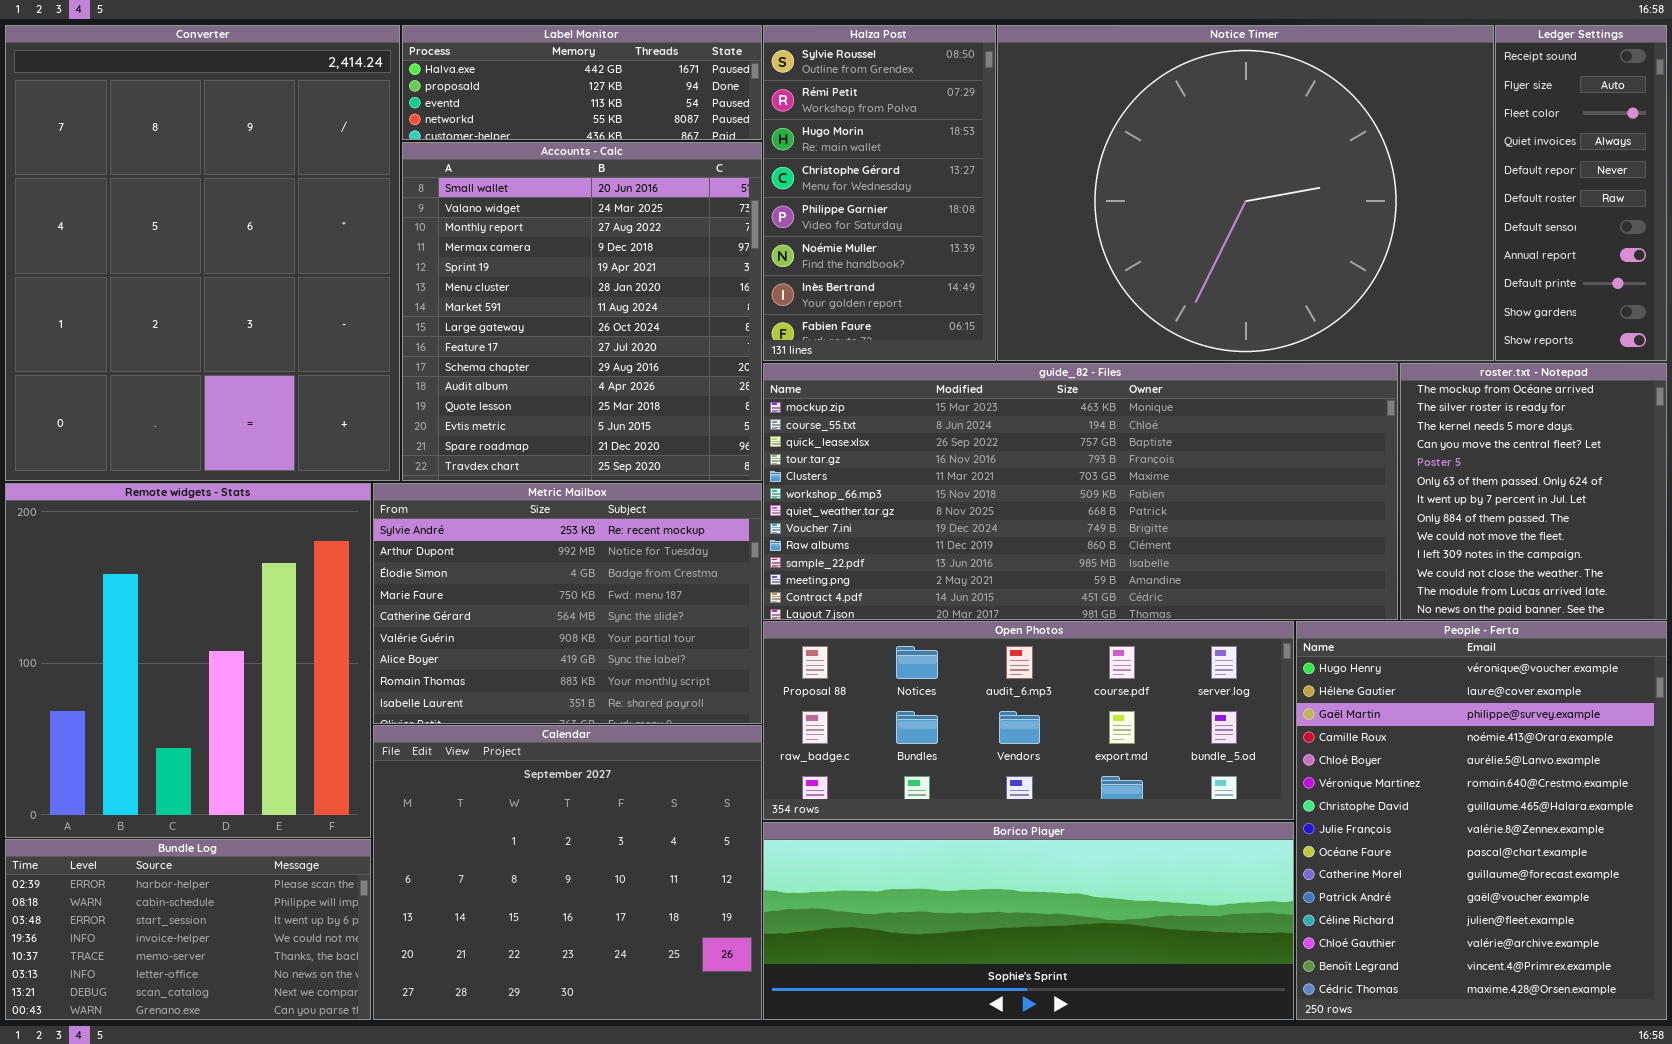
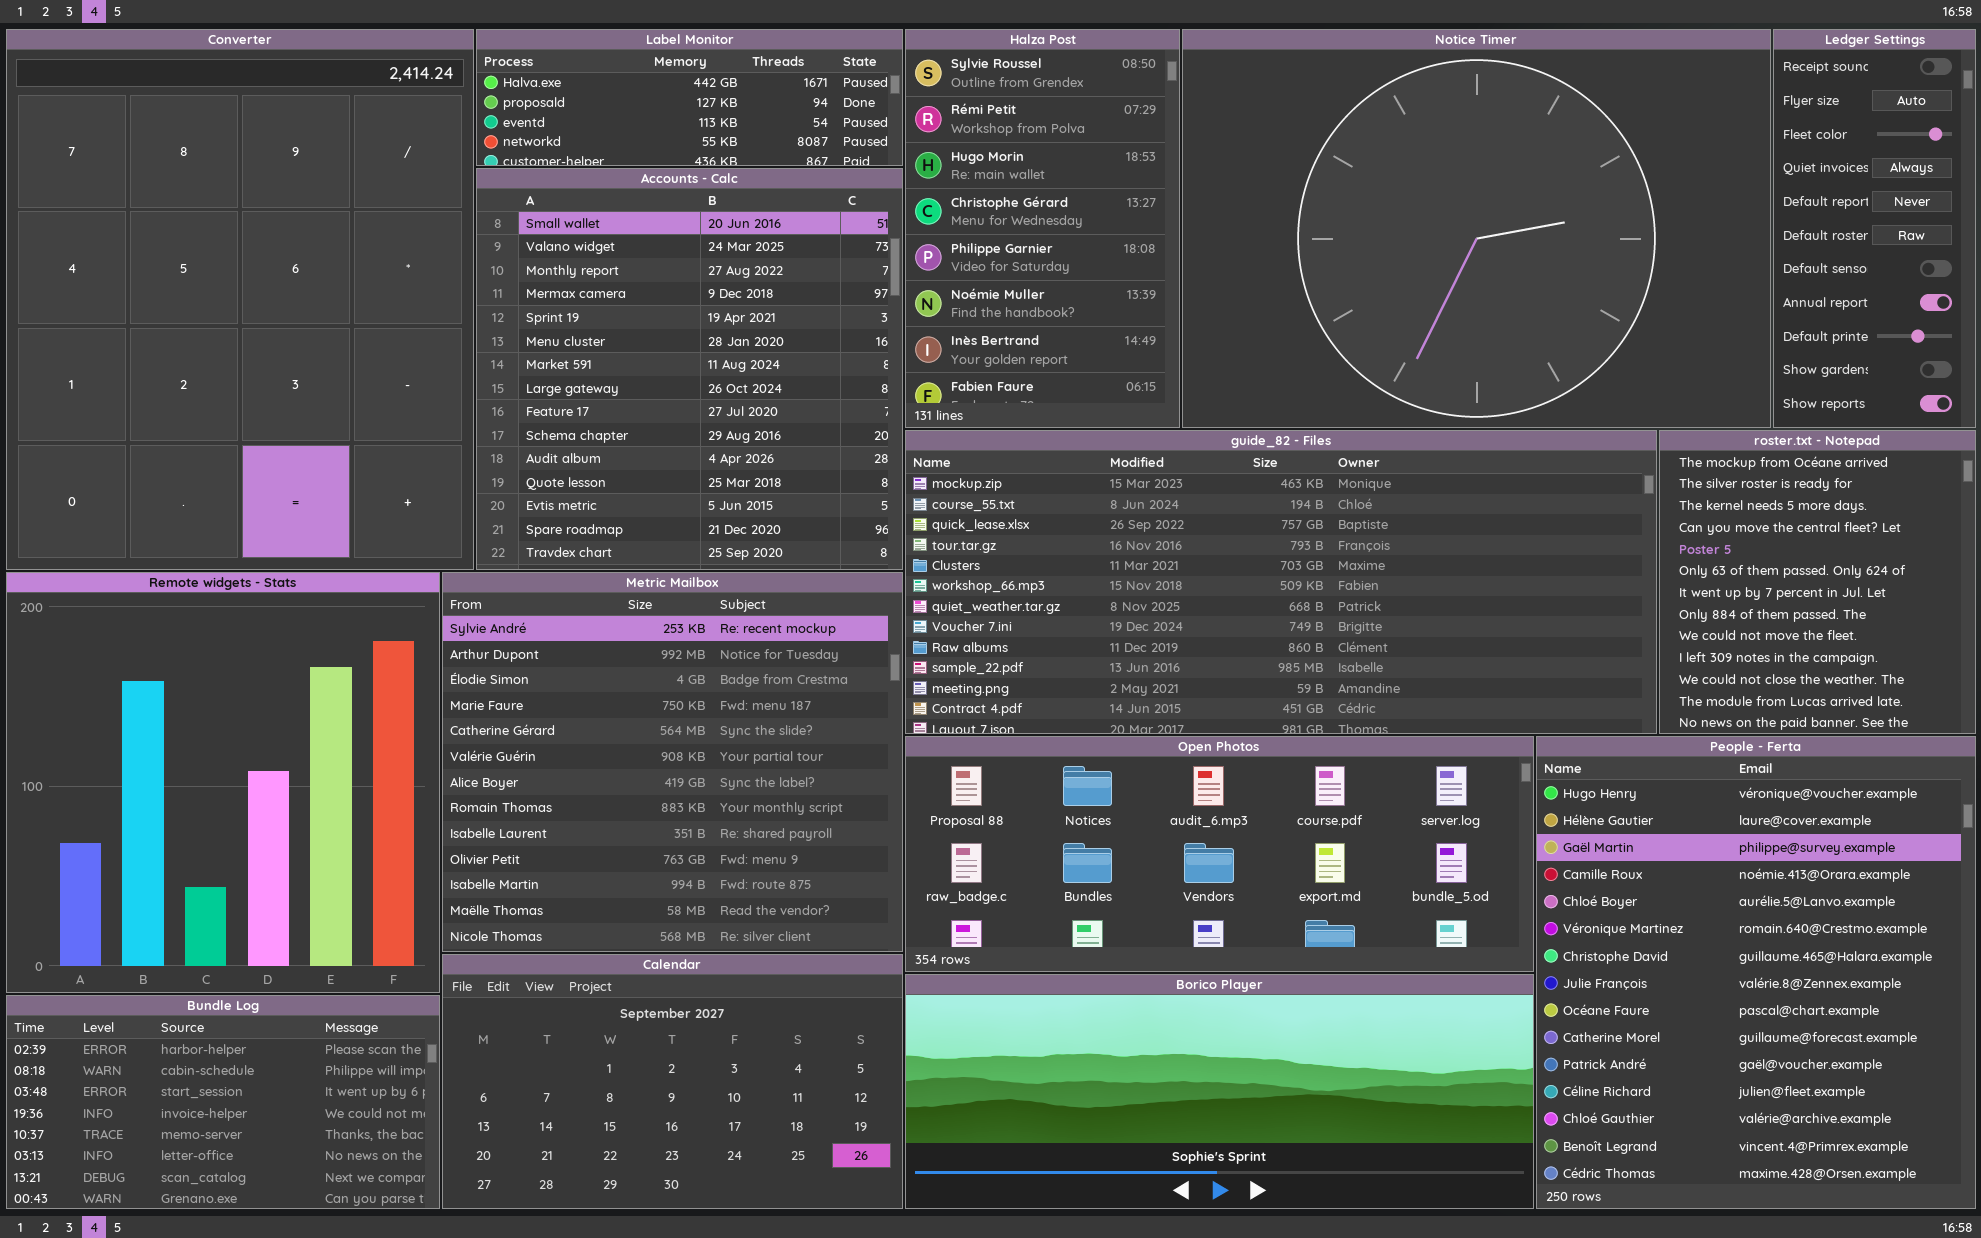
Metric Mailbox: [373,483,762,724] -> [442,572,903,952], resized
Calendar: [373,725,762,1020] -> [442,954,903,1209], resized

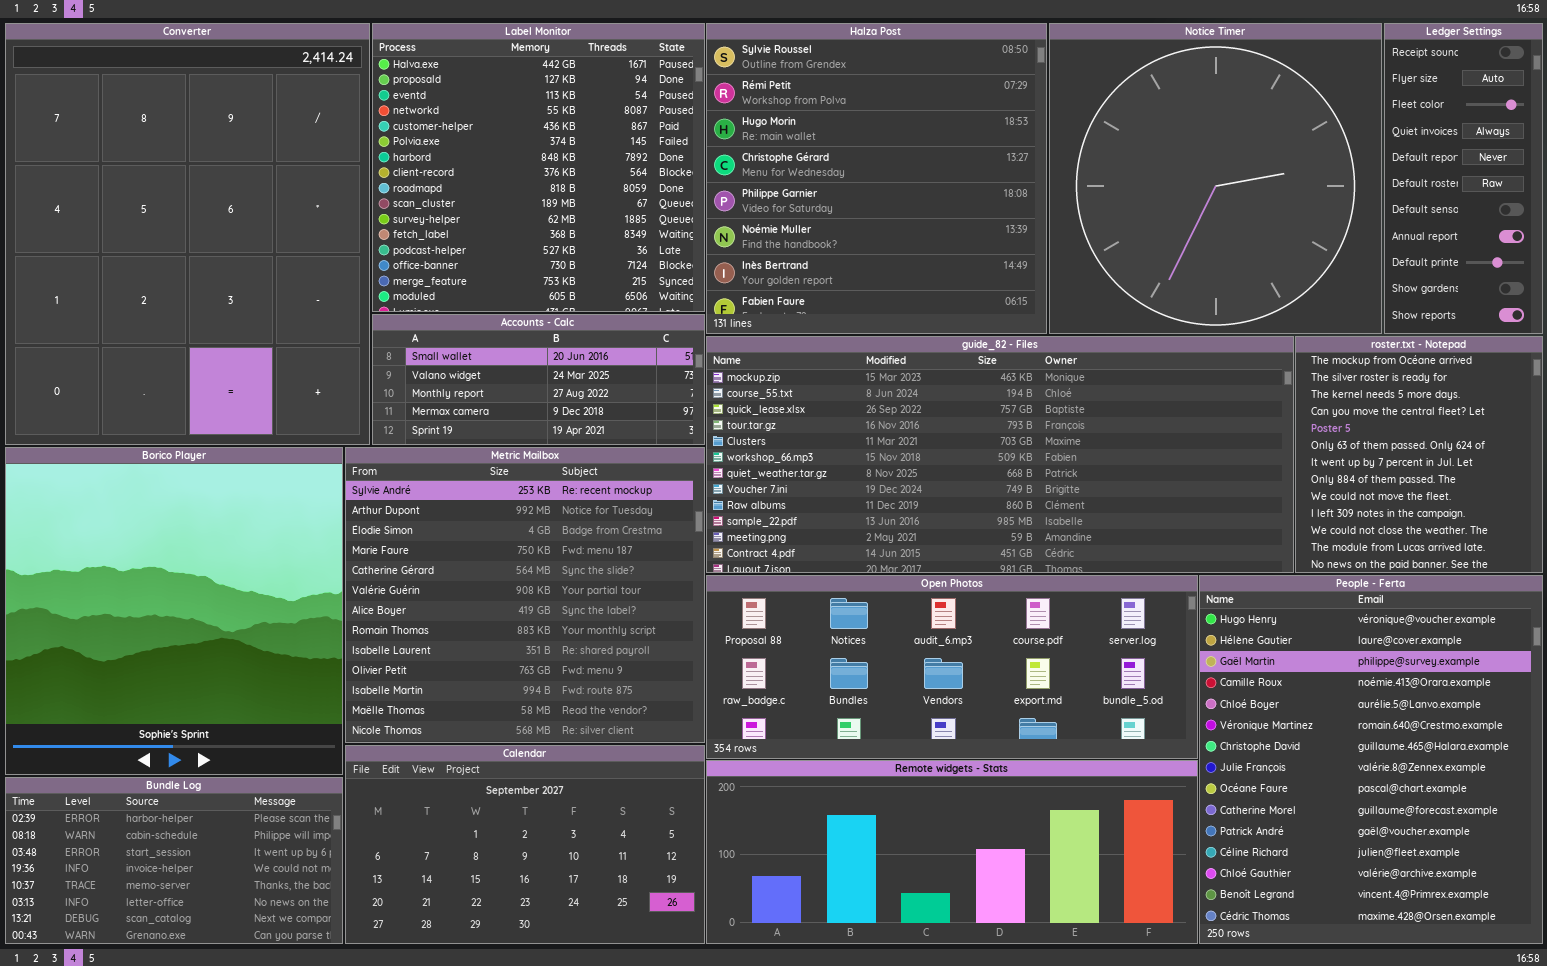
Label Monitor: [476,29,903,166] -> [372,23,705,312], resized
Halza Post: [905,29,1180,428] -> [706,23,1047,334], resized
Notice Timer: [1182,29,1771,428] -> [1049,23,1382,334], resized
Accounts - Calc: [476,168,903,570] -> [372,314,705,445], resized
Remote widgets - Stats: [6,572,440,993] -> [706,760,1198,944], moved, resized
Borico Player: [905,974,1534,1209] -> [5,447,343,775], moved, resized

